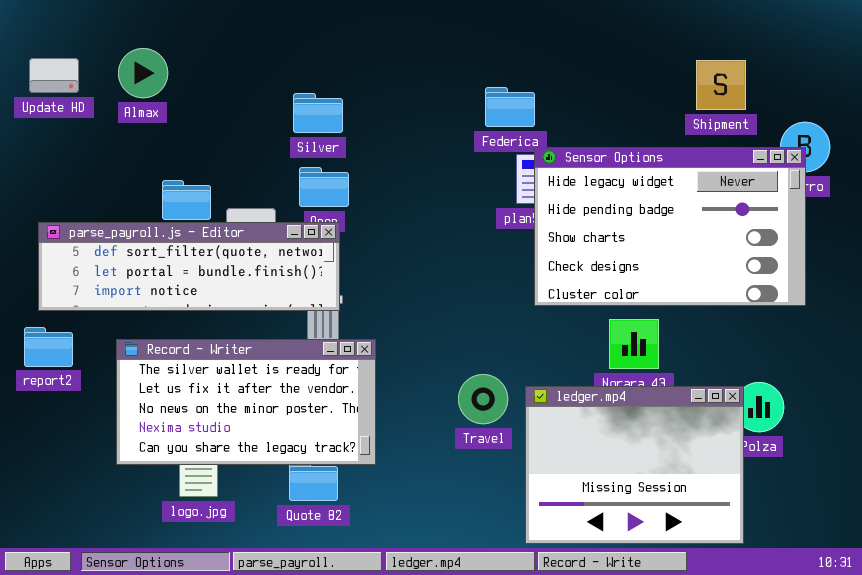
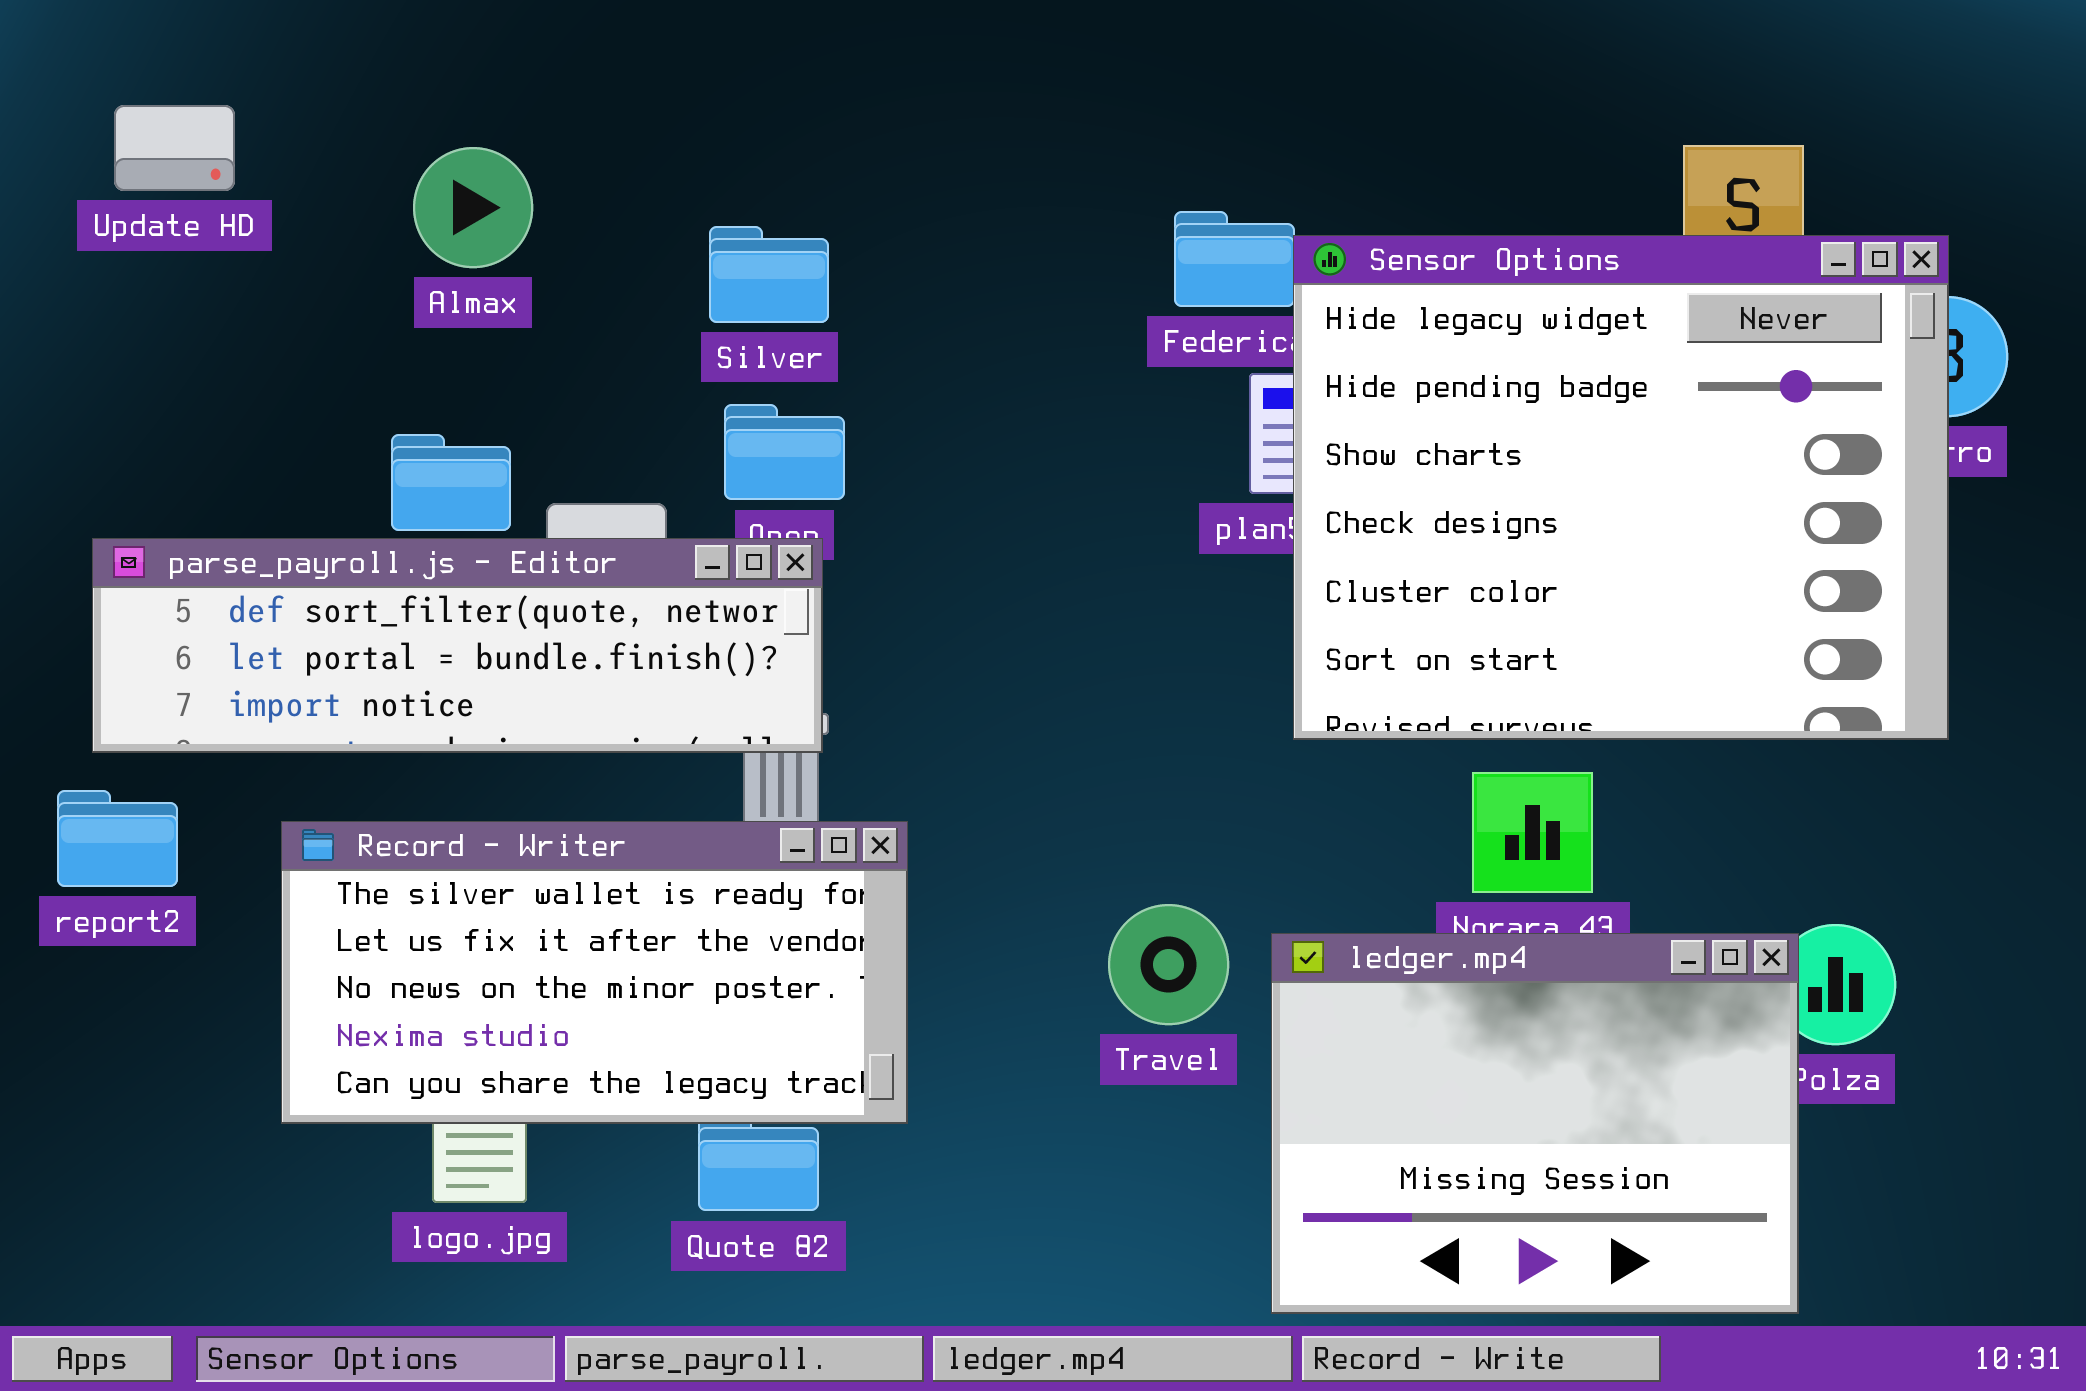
Almax: [118,48,168,98] -> [413,147,533,268], moved
Update HD: [29,58,79,93] -> [114,105,235,191], moved
Sensor Options: [534,147,806,306] -> [1293,235,1949,740], resized

